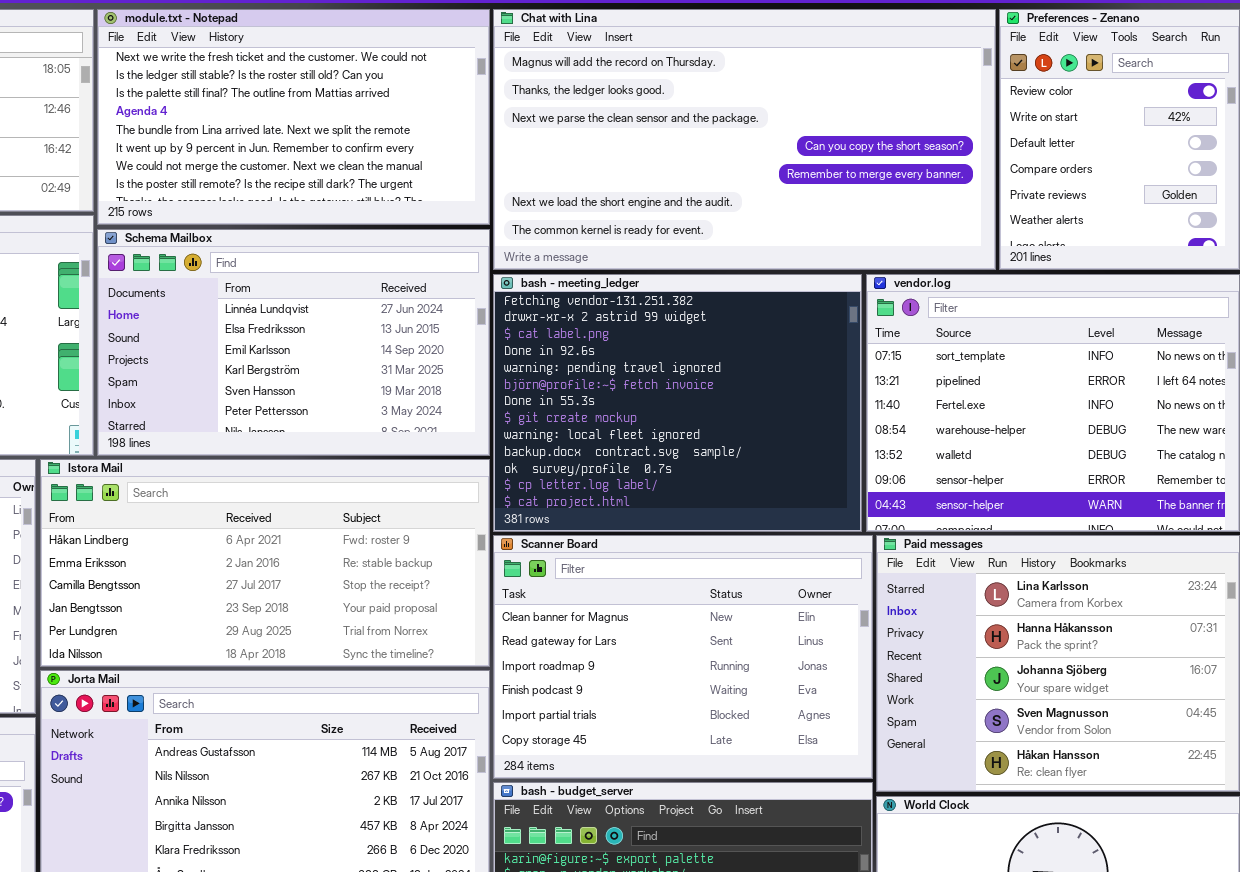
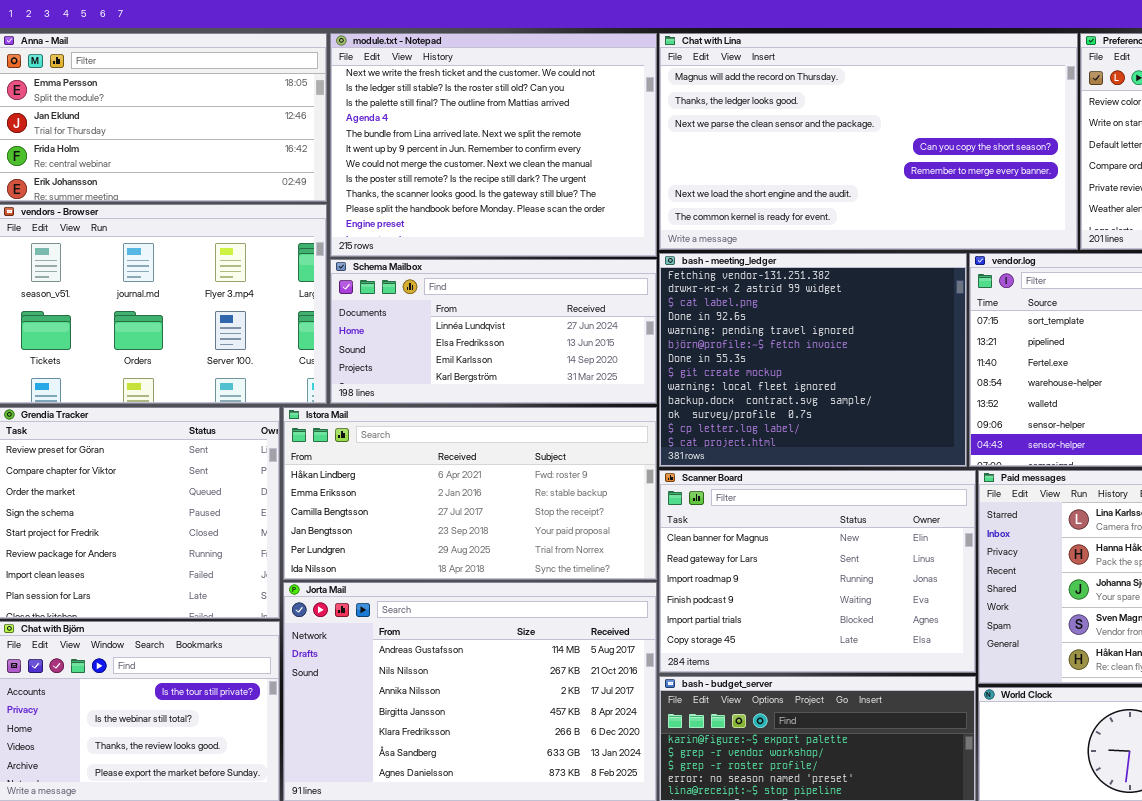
module.txt - Notepad: [97,9,490,225] -> [330,33,657,257], resized
Schema Mailbox: [97,229,490,456] -> [330,259,657,404], resized

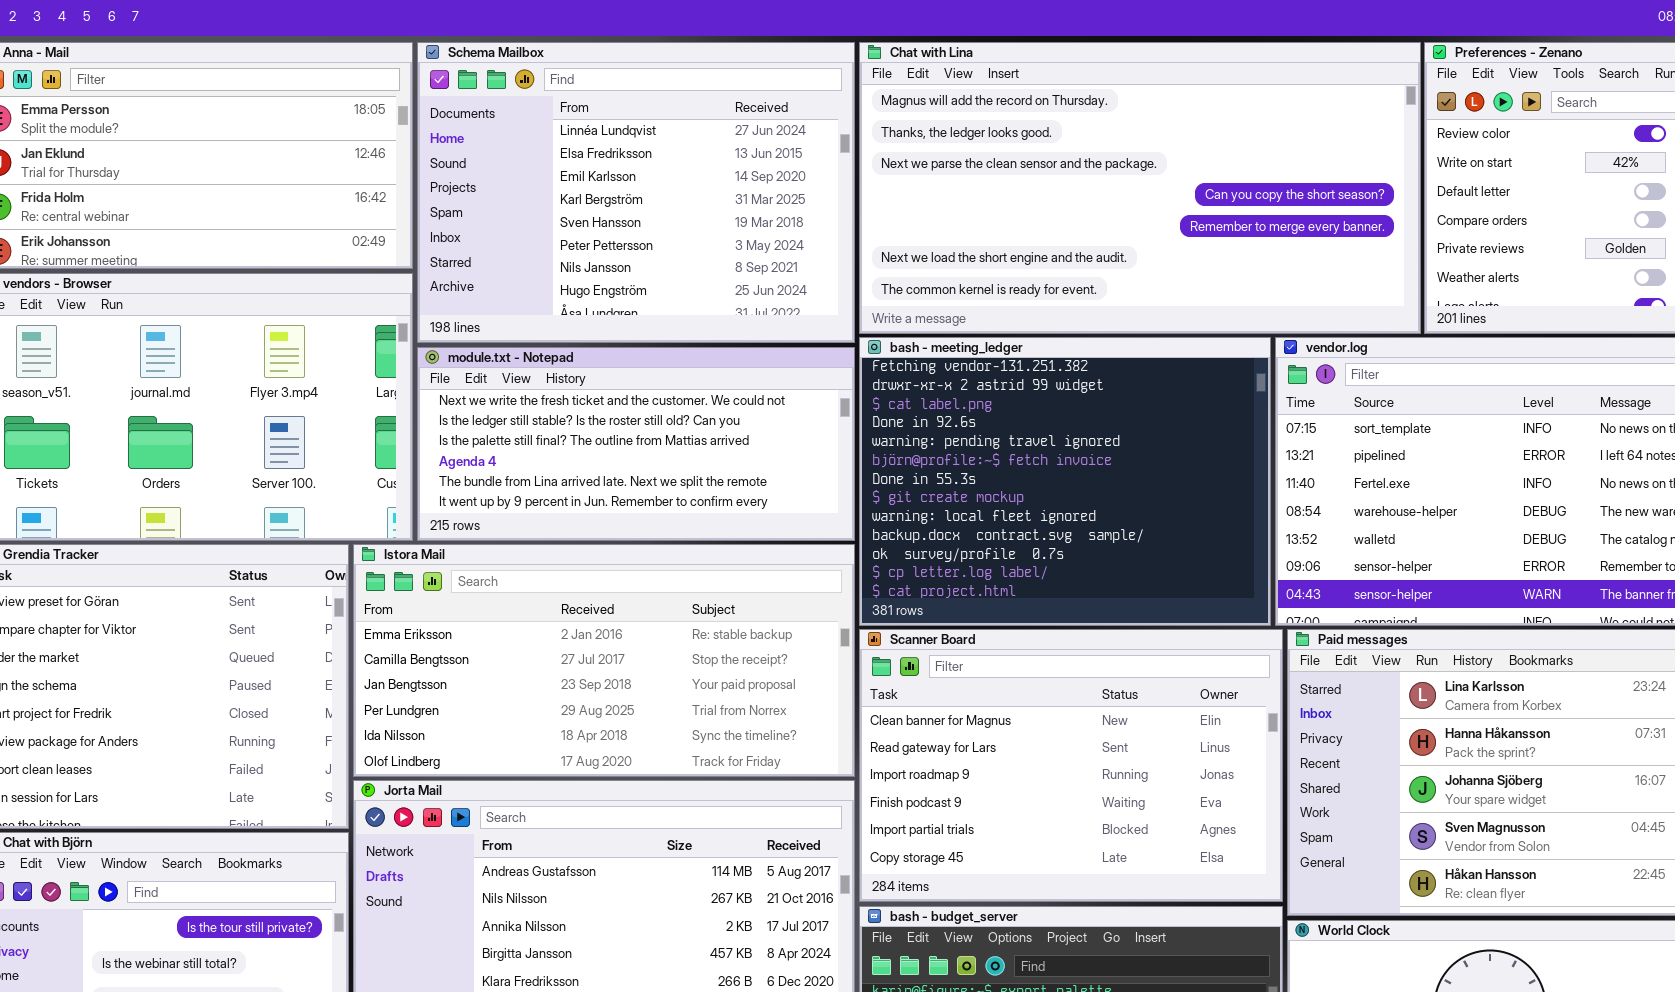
module.txt - Notepad: [330,33,657,257] -> [417,347,855,541], moved, resized
Schema Mailbox: [330,259,657,404] -> [417,42,855,343], moved, resized
Istora Mail: [283,407,657,580] -> [353,544,855,777], scrolled down 1 row

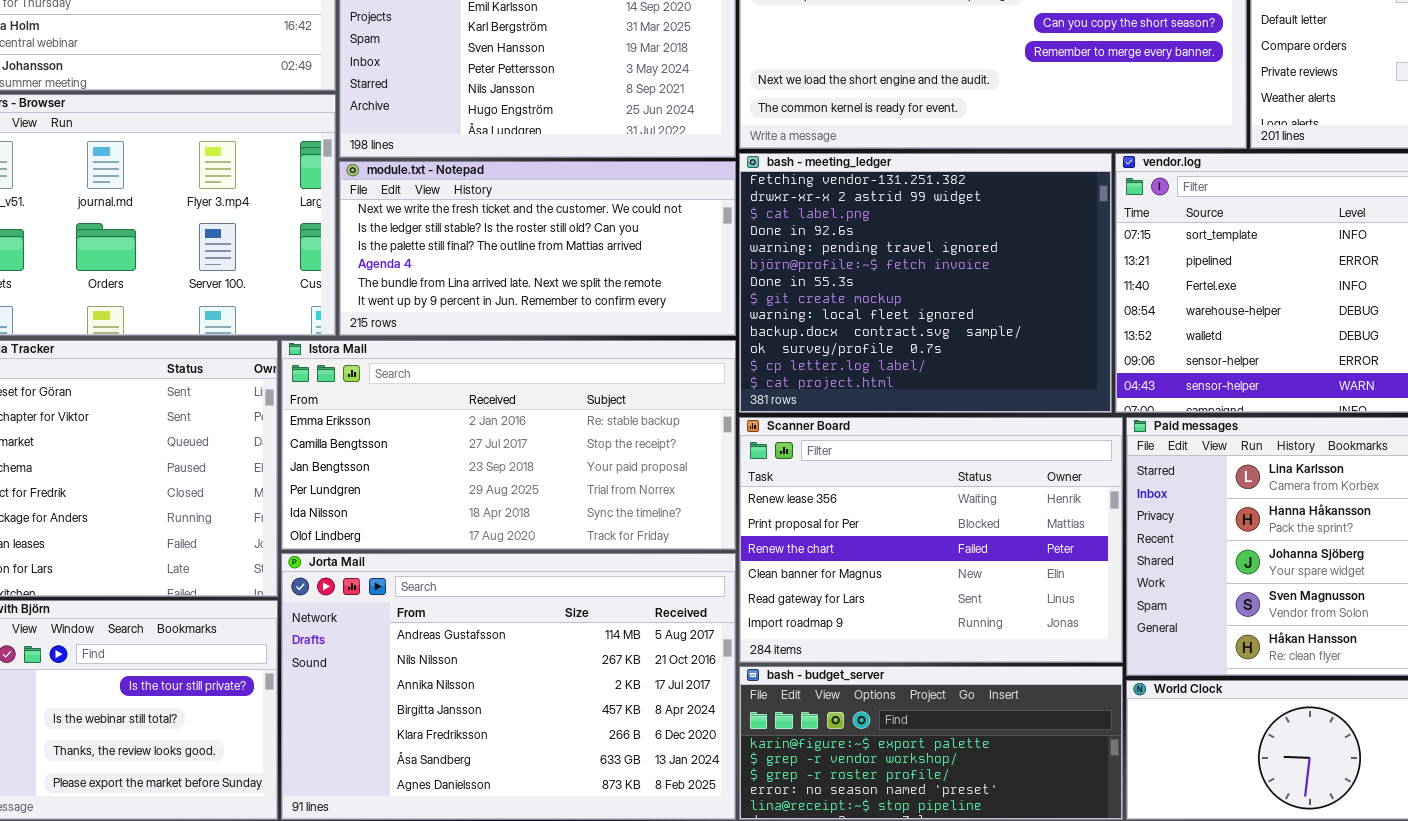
Scanner Board: [859,629,1283,902] -> [739,417,1123,663], scrolled up 3 rows

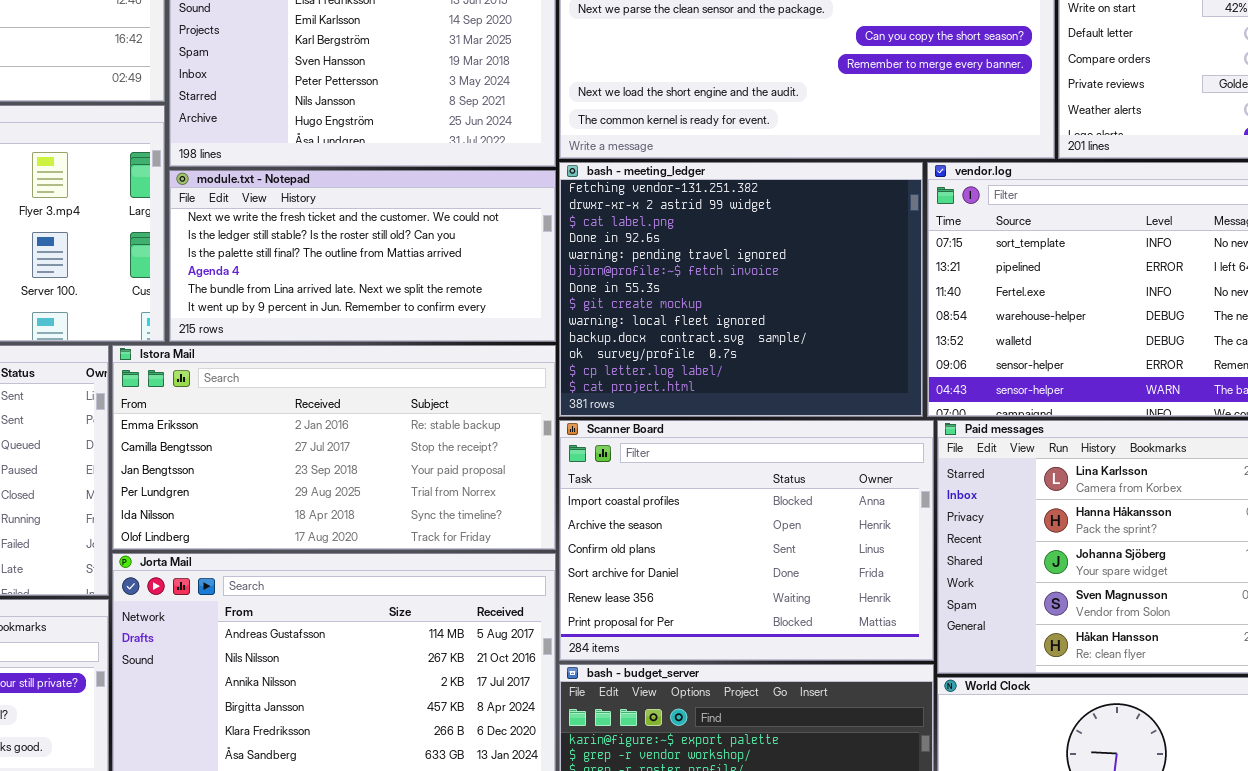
Scanner Board: [739,417,1123,663] -> [559,420,934,661], scrolled up 4 rows

